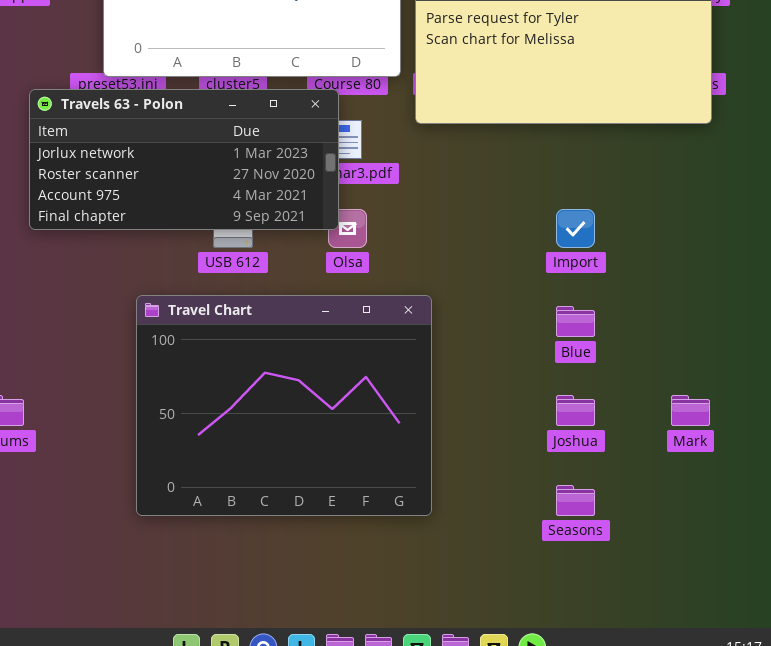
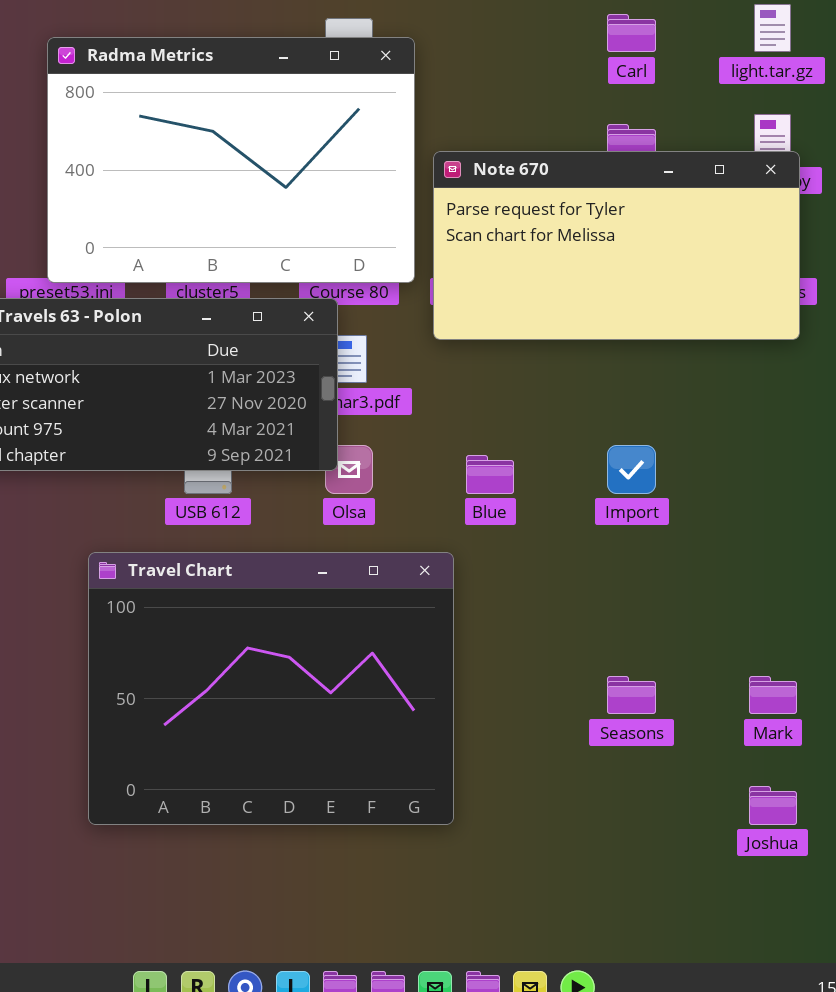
Blue: [556,306,595,337] -> [466,455,514,494], moved
Joshua: [556,395,595,426] -> [749,786,797,825], moved
Seasons: [556,485,595,516] -> [607,676,656,714], moved

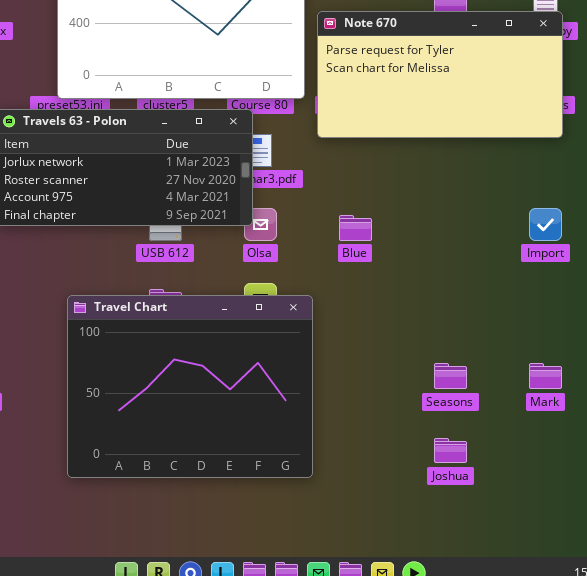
Import: [607,445,656,494] -> [529,208,562,241], moved
Travel Chart: [88,552,454,825] -> [67,295,313,478], moved
Joshua: [749,786,797,825] -> [434,438,467,463], moved

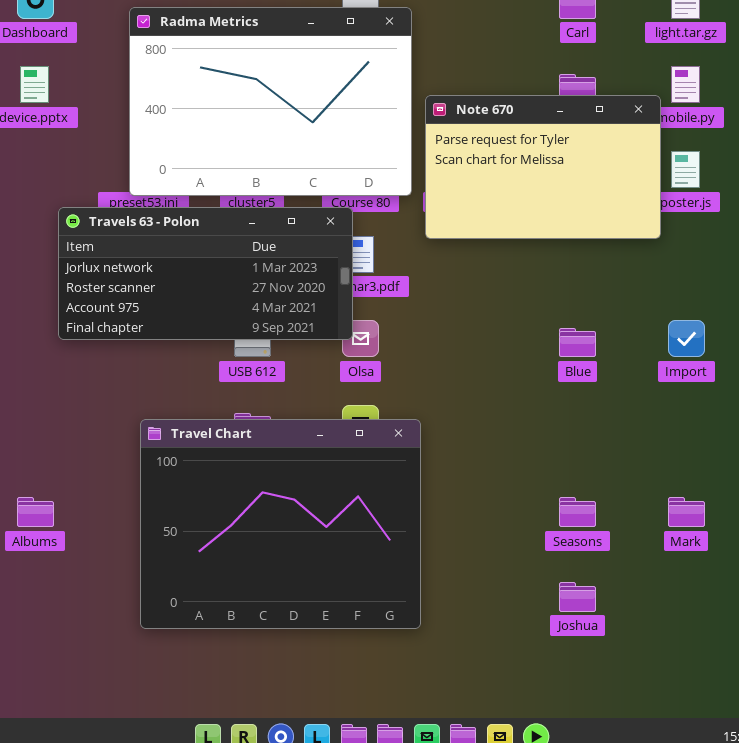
Note 670: [317,11,563,138] -> [425,95,661,239], resized
Blue: [339,215,372,241] -> [559,328,596,357], moved

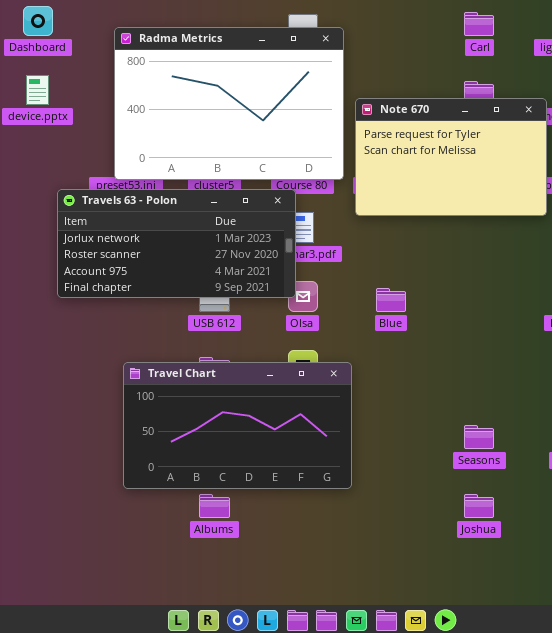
Blue: [559,328,596,357] -> [376,288,406,312], moved
Travel Chart: [140,419,421,629] -> [123,362,352,489], resized
Albums: [17,497,54,527] -> [199,494,230,518], moved

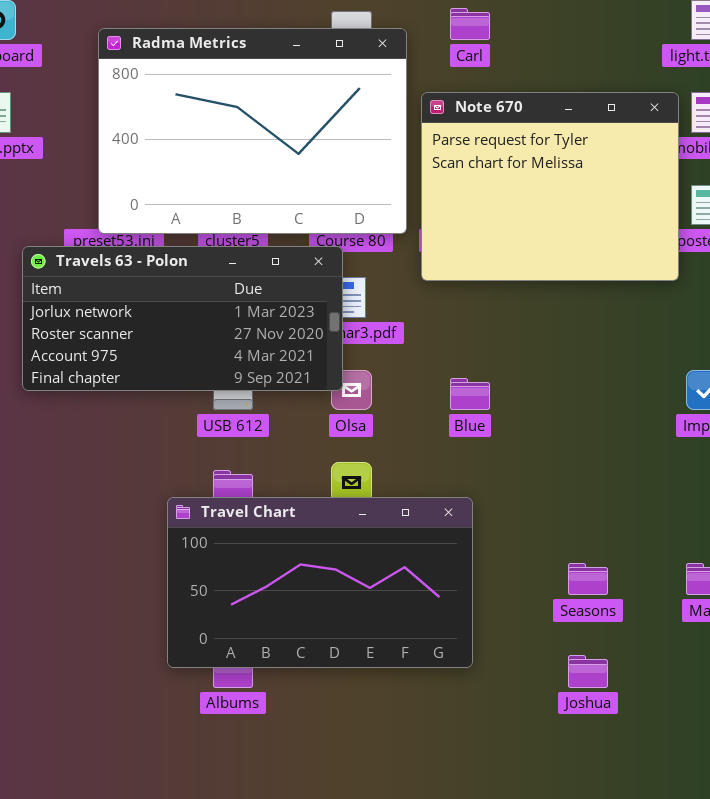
Carl: [464,12,494,36] -> [450,8,490,40], moved
Note 670: [355,98,547,216] -> [421,92,679,281], resized
Travel Chart: [123,362,352,489] -> [167,497,473,668], moved

